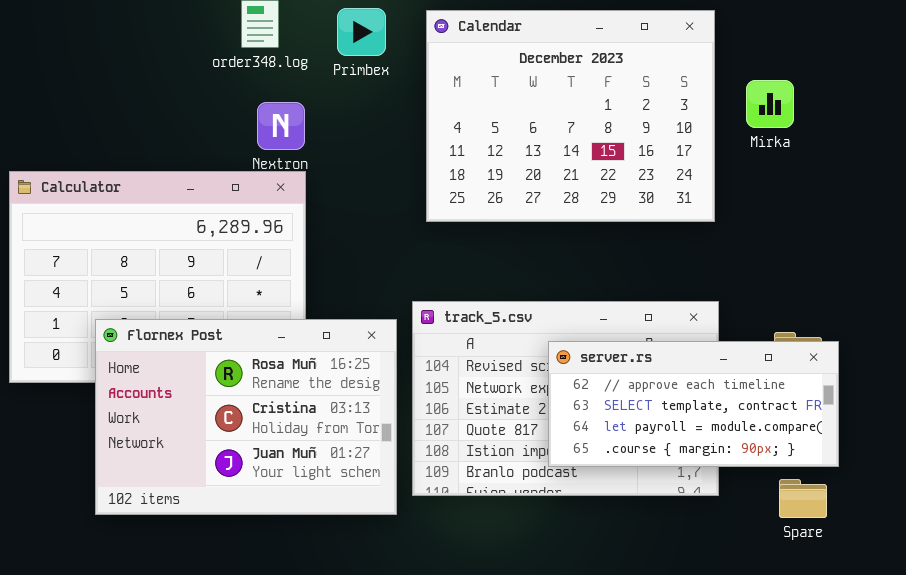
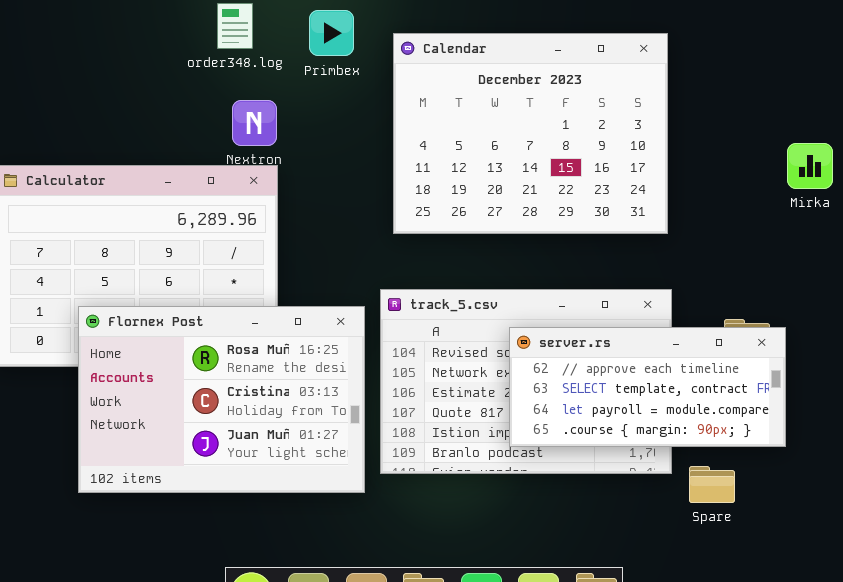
Calendar: [426,10,715,222] -> [393,33,668,234], moved
Mirka: [746,80,794,128] -> [787,143,833,189], moved
Spare: [779,479,827,518] -> [689,466,735,503], moved

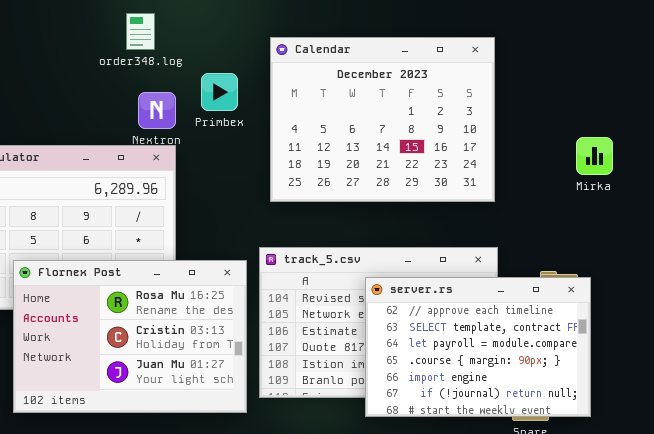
Primbex: [309,10,354,56] -> [201,73,238,111], moved
Mirka: [787,143,833,189] -> [576,137,613,175], moved
server.rs: [509,327,786,447] -> [365,277,591,417], resized

